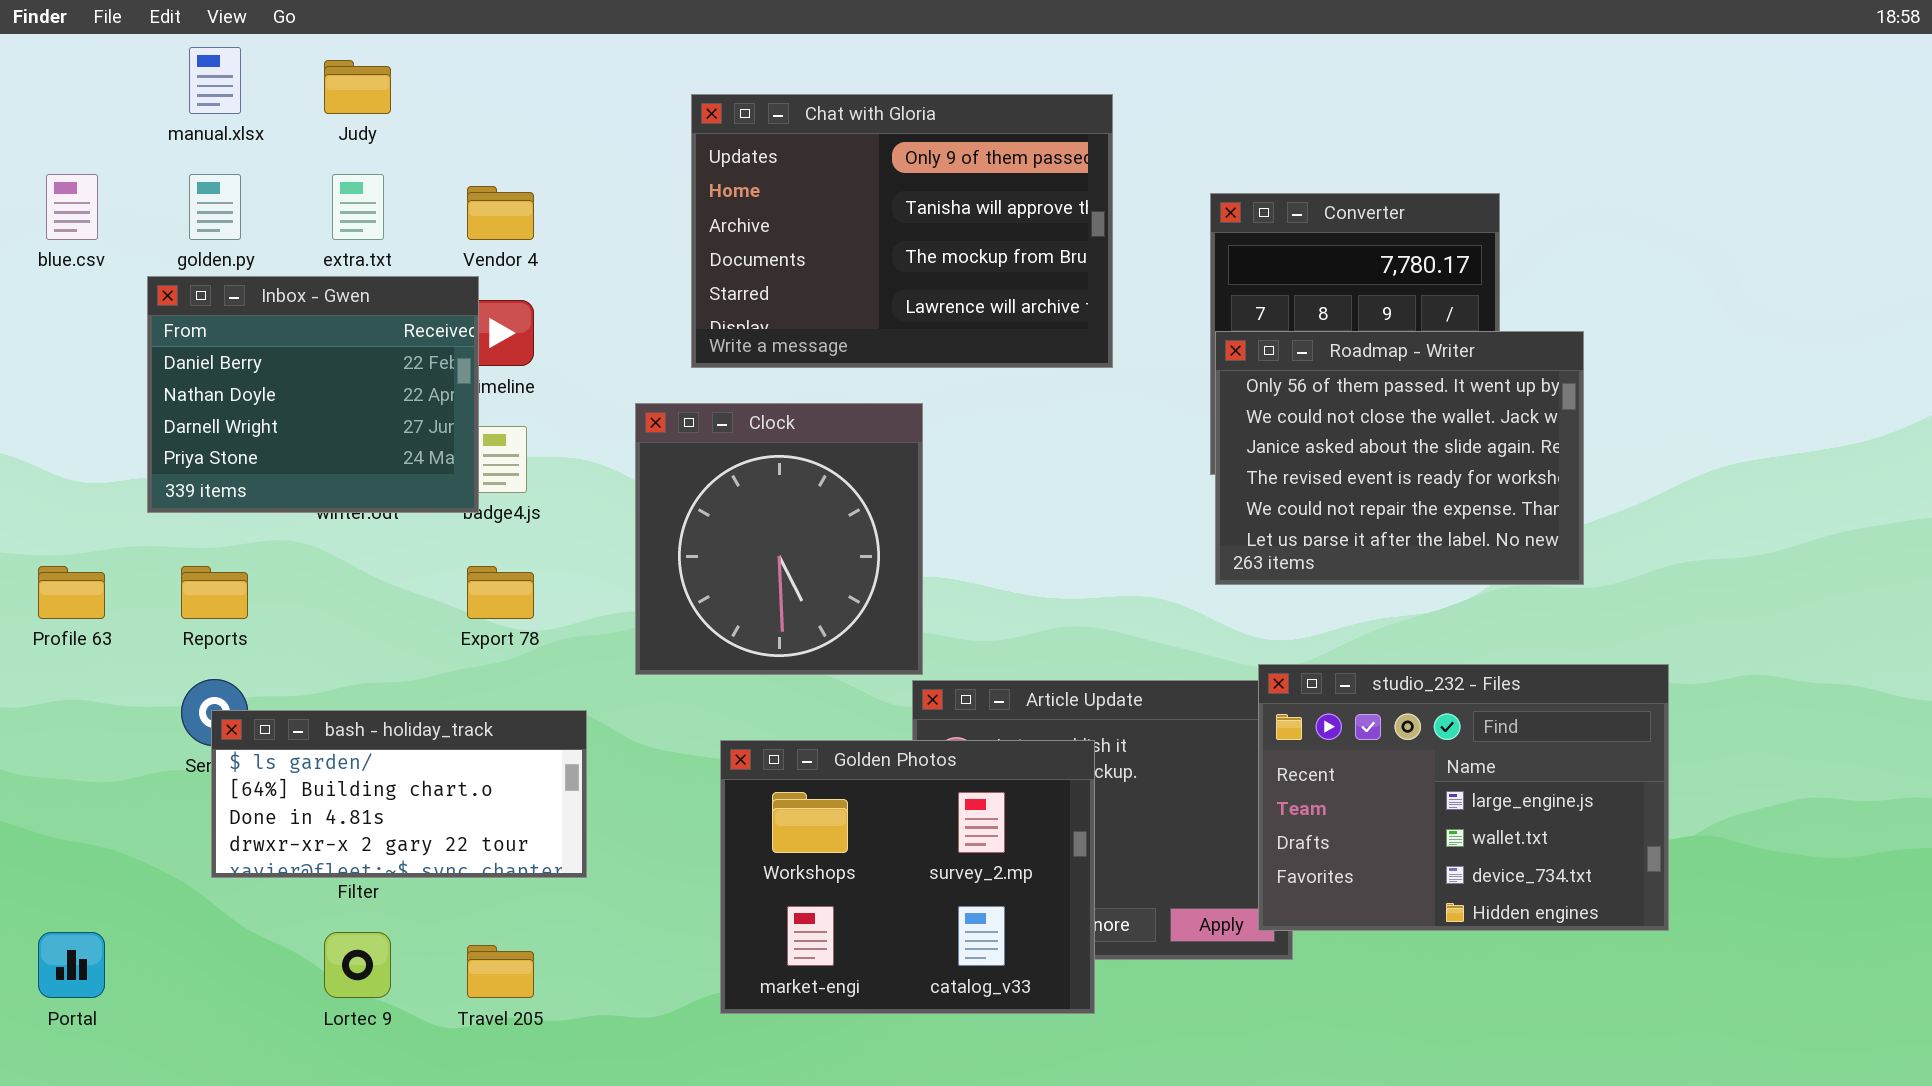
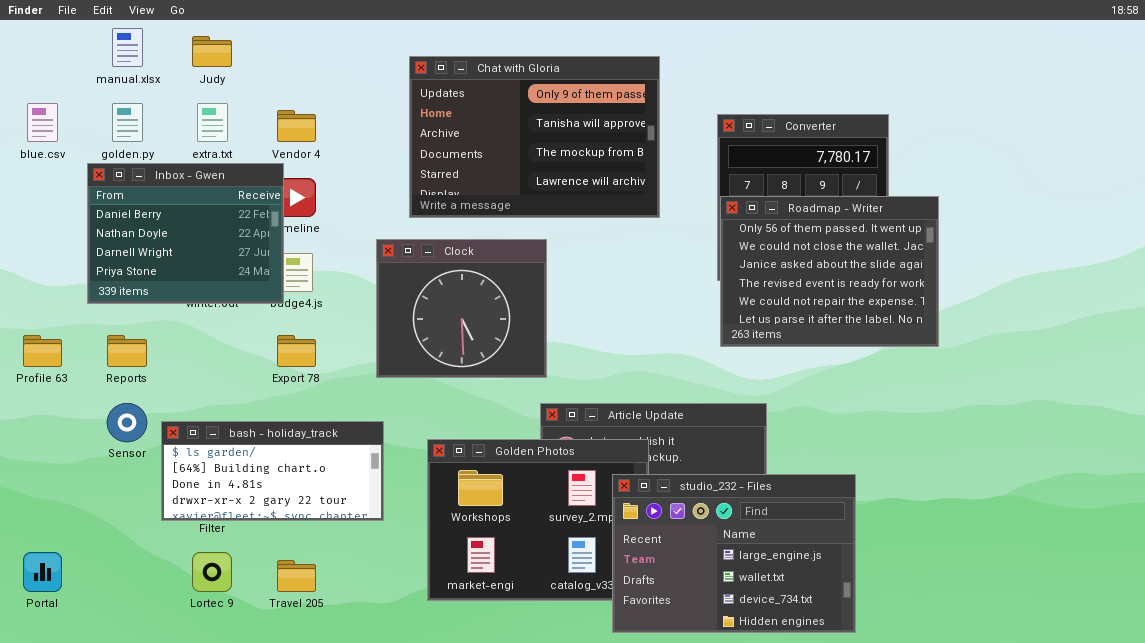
Clock: [635,403,923,675] -> [376,239,547,378], resized
studio_232 - Files: [1258,664,1669,931] -> [612,474,856,633], moved
bash - holiday_track: [211,710,587,878] -> [161,421,384,521], moved

